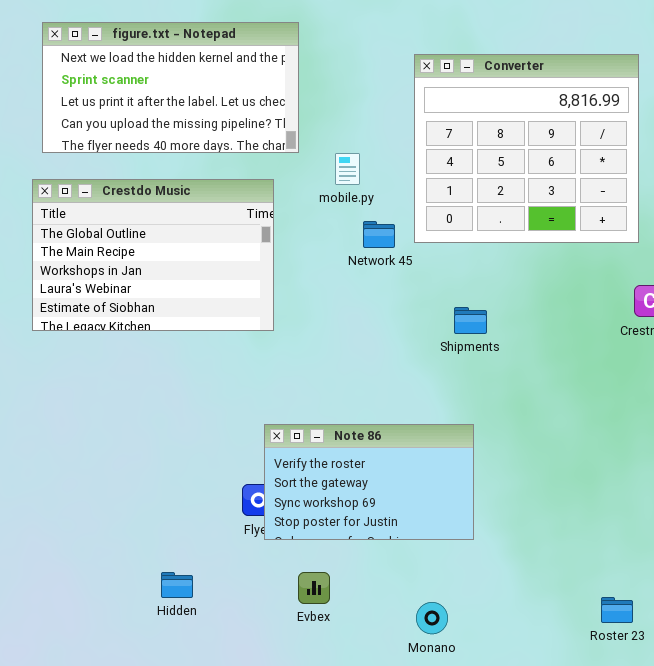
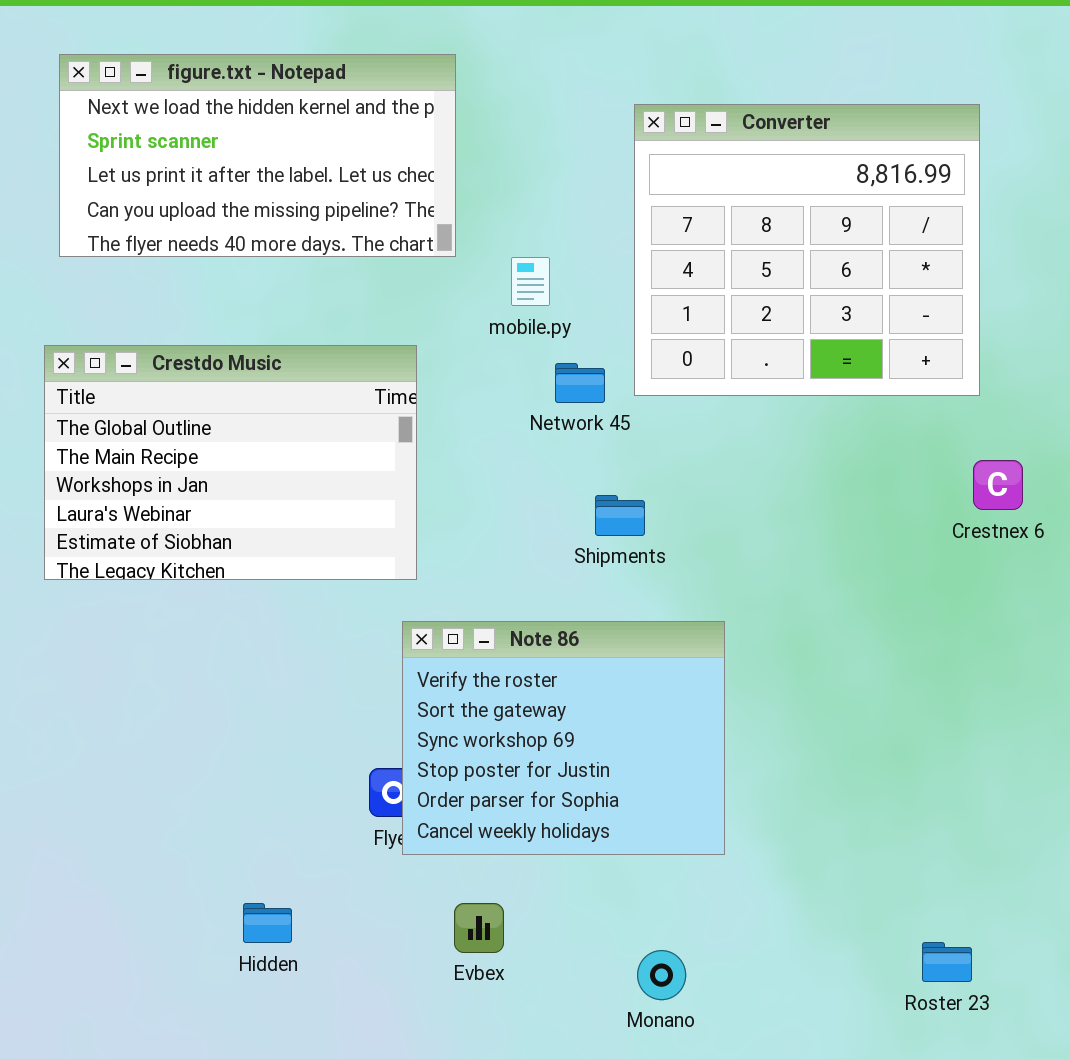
Crestdo Music: [32,179,274,331] -> [44,345,417,580], moved
Shipments: [454,307,487,334] -> [595,495,645,536], moved
Note 86: [264,424,474,540] -> [402,621,725,855], resized

